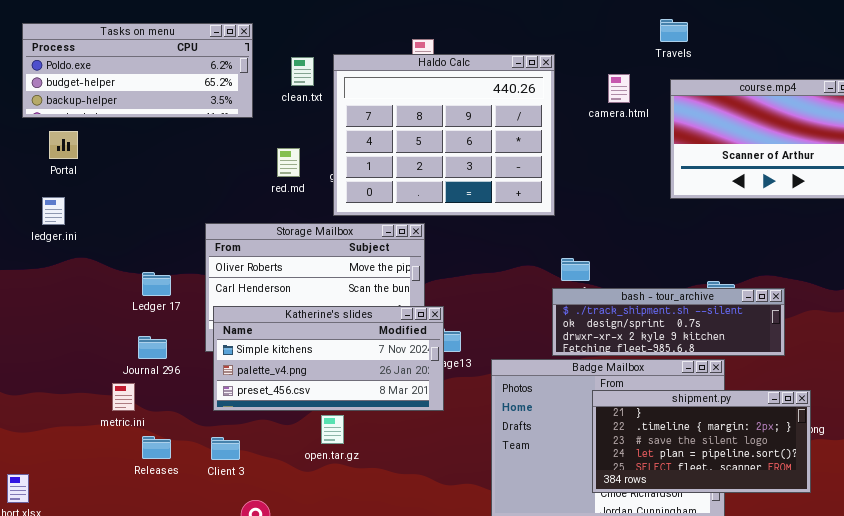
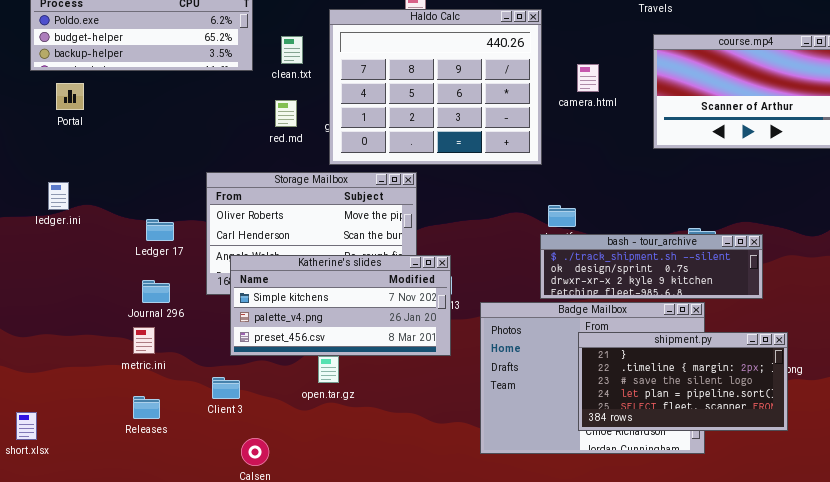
clean.txt: [291,57,314,86] -> [281,36,303,64], moved
camera.html: [608,74,630,103] -> [577,64,599,92], moved
ledger.ini: [42,197,65,225] -> [48,182,69,210], moved
Katherine's slides: [213,306,444,411] -> [230,255,451,356], moved
metric.ini: [112,383,135,411] -> [133,327,155,354], moved
Releases: [142,436,171,459] -> [133,396,160,419], moved

